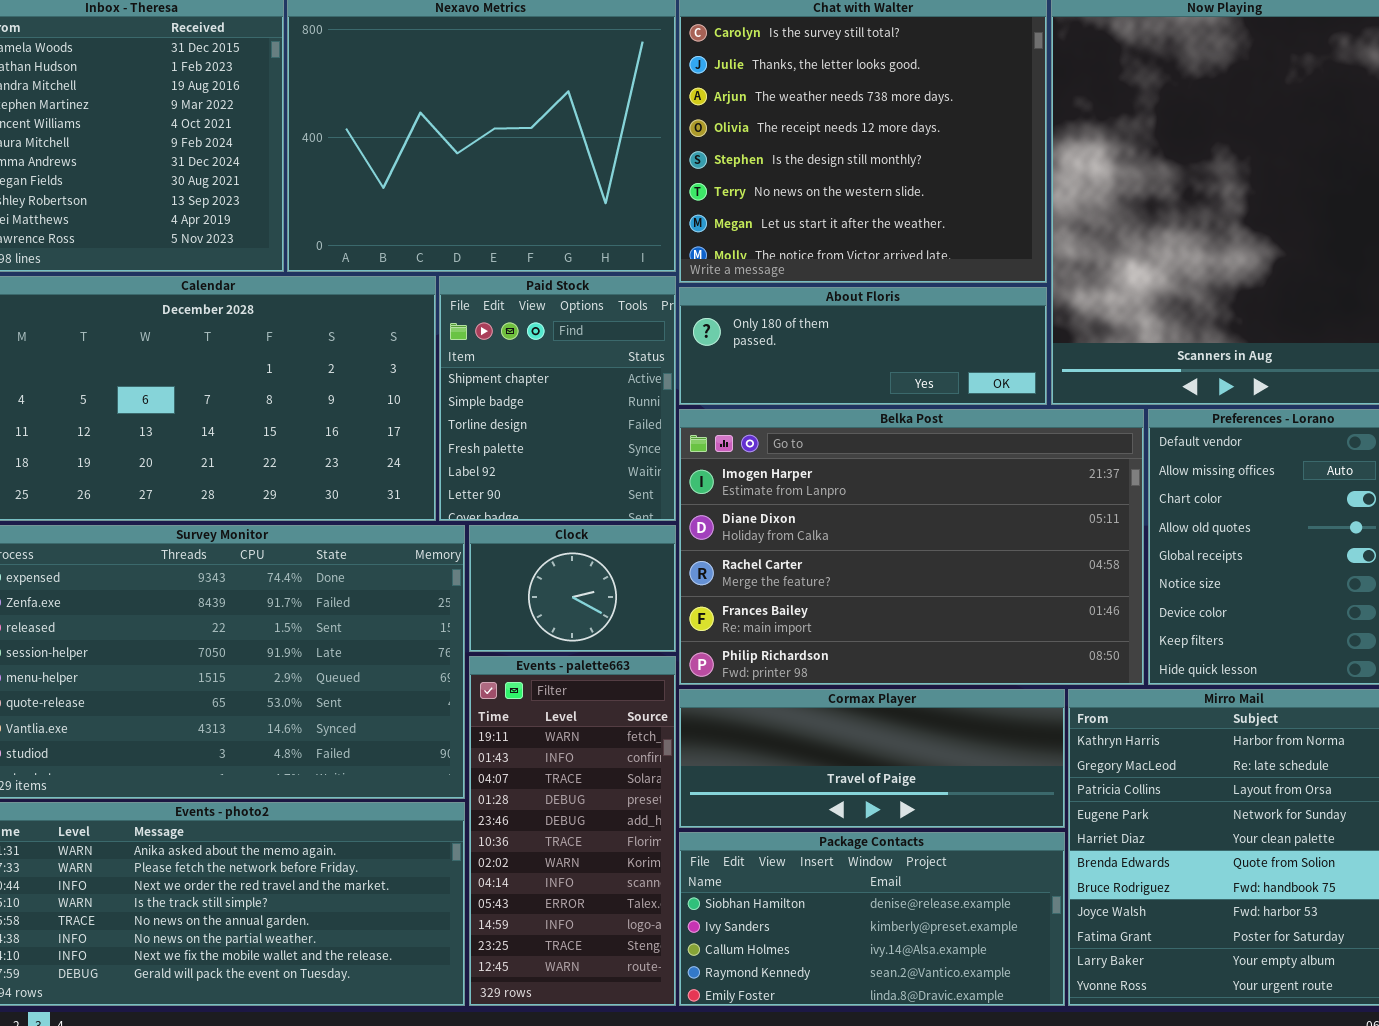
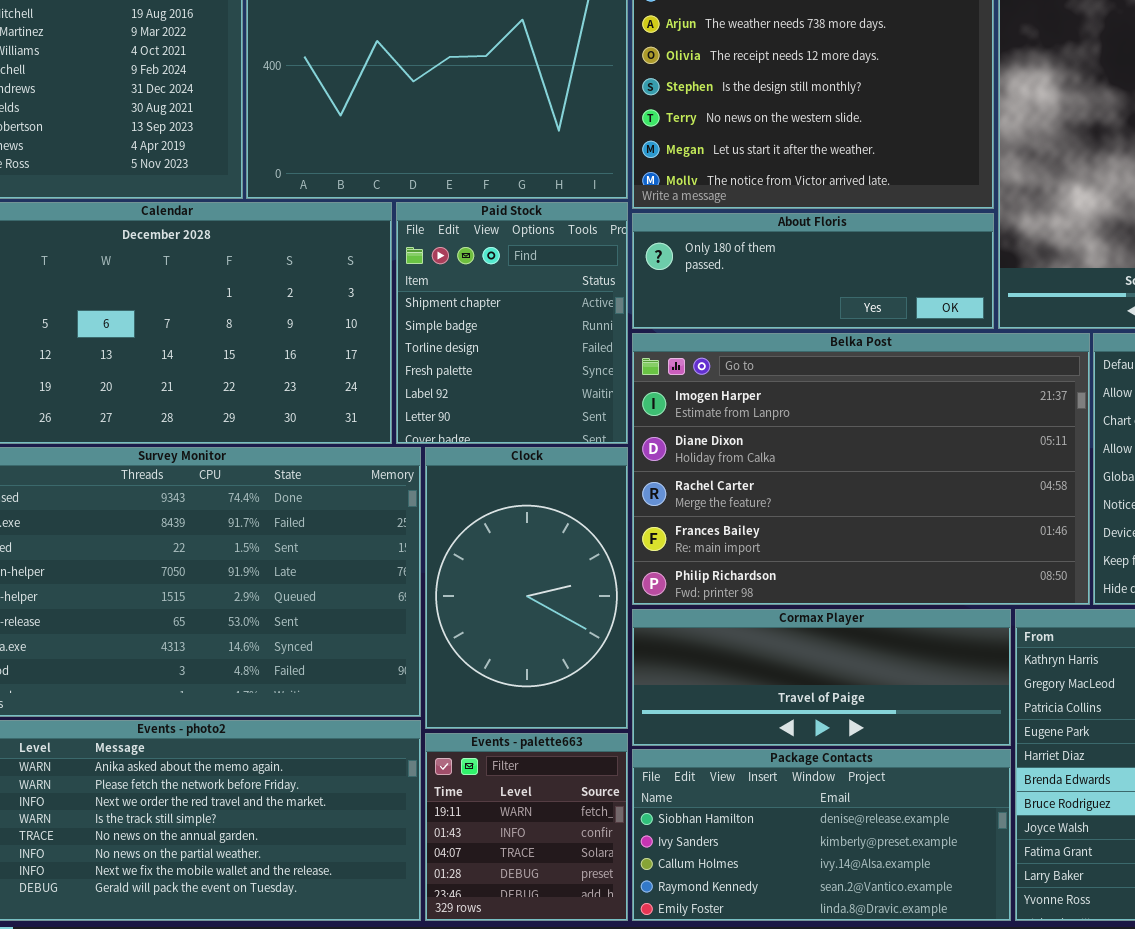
Clock: [469,525,676,652] -> [425,447,628,729], resized
Events - palette663: [469,656,676,1006] -> [425,733,628,921], resized

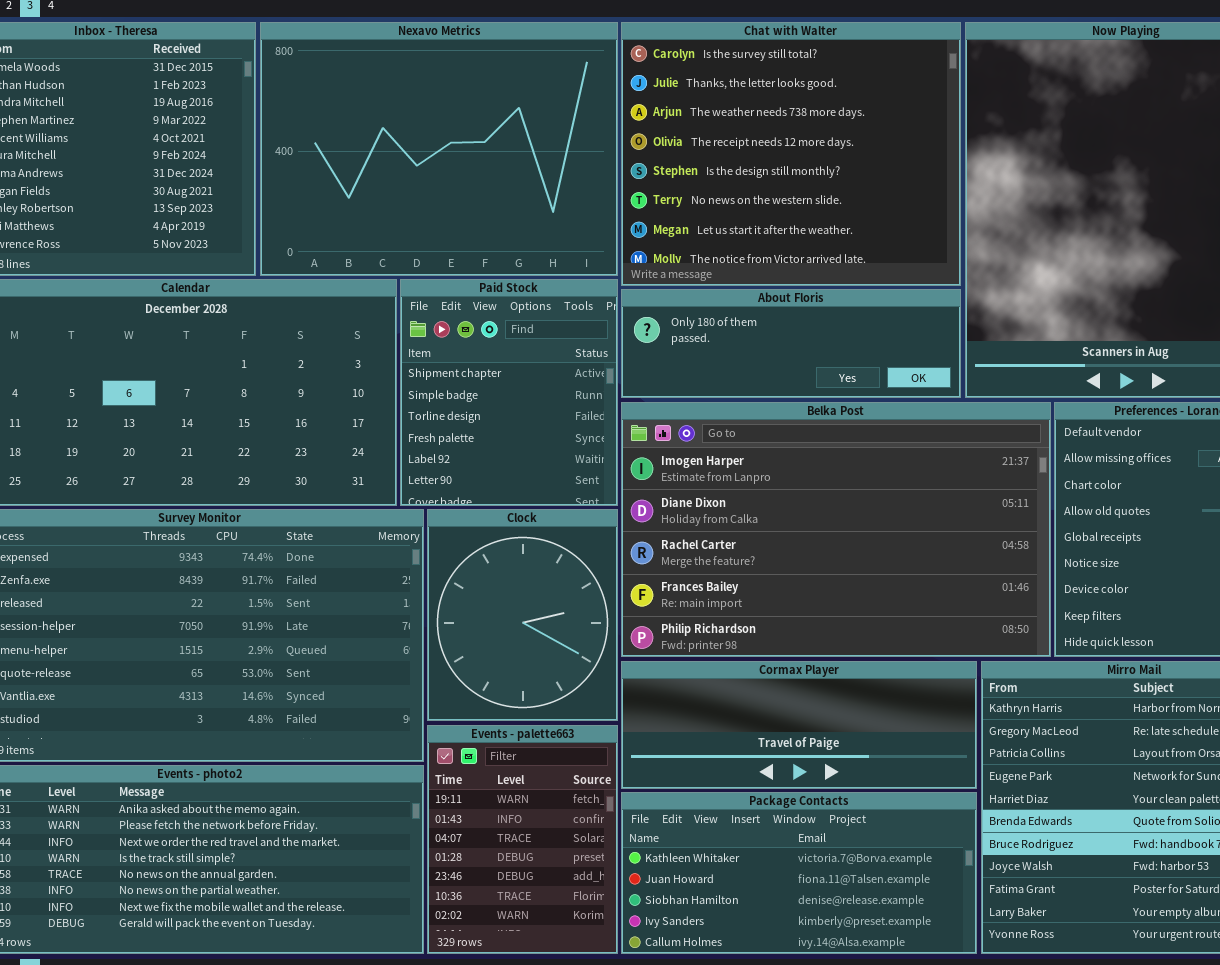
Clock: [425,447,628,729] -> [427,509,618,721], resized
Events - palette663: [425,733,628,921] -> [427,725,618,954], resized
Package Contacts: [632,749,1011,921] -> [621,792,977,954], scrolled up 2 rows

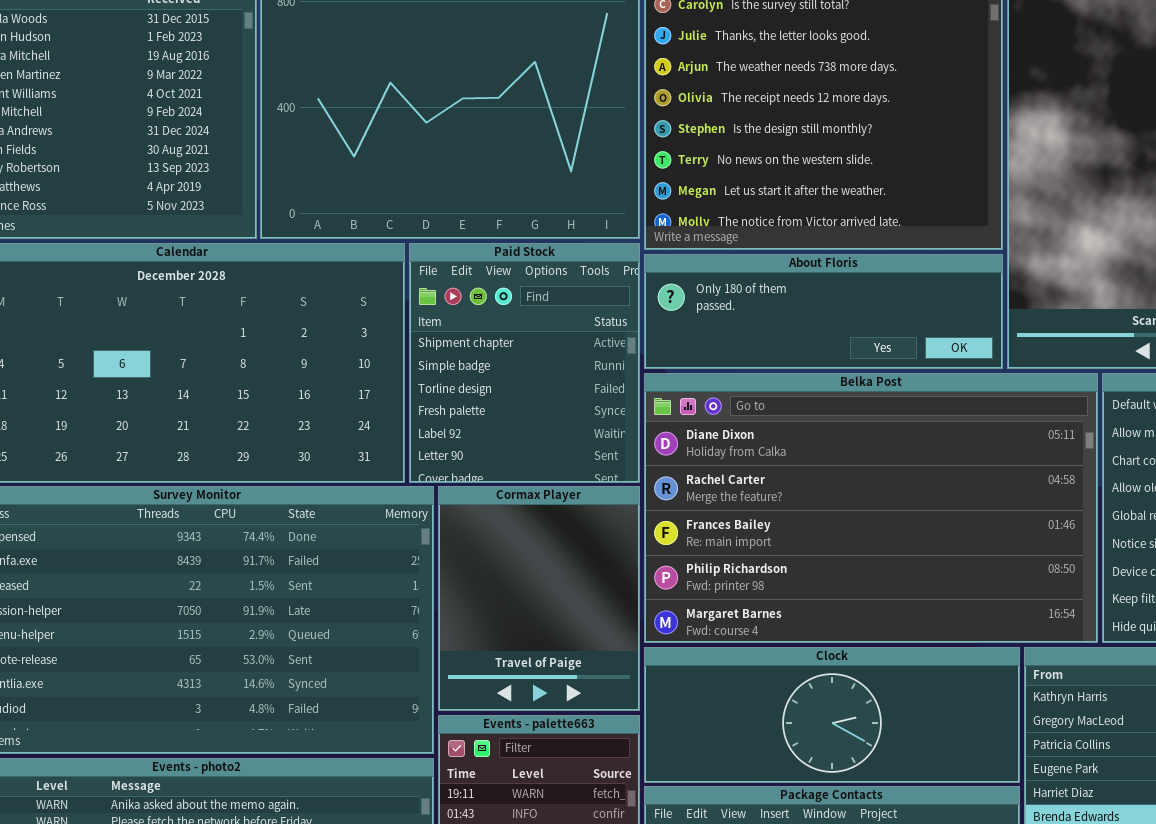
Belka Post: [621,402,1051,657] -> [644,373,1098,643], scrolled down 1 row
Clock: [427,509,618,721] -> [644,647,1020,783], moved, resized
Cormax Player: [621,661,977,789] -> [438,486,640,711], moved, resized

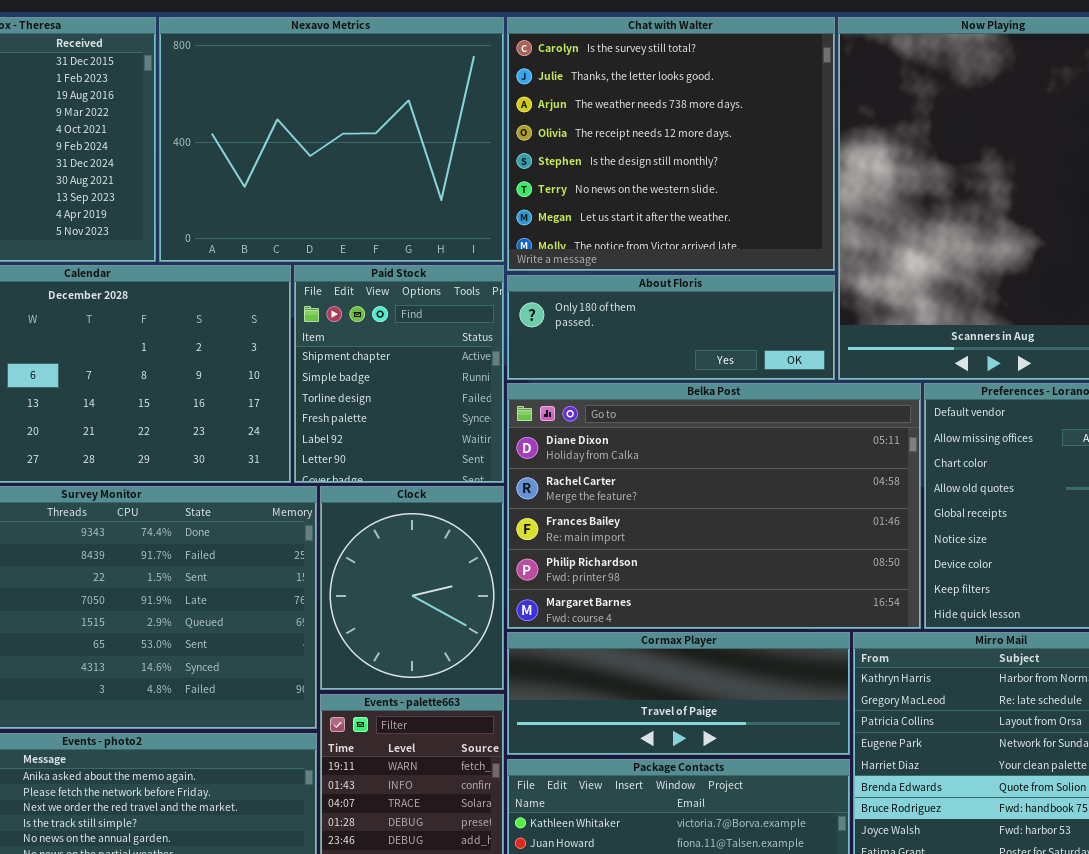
Cormax Player: [438,486,640,711] -> [507,632,850,755], moved, resized
Clock: [644,647,1020,783] -> [320,486,504,690], moved, resized

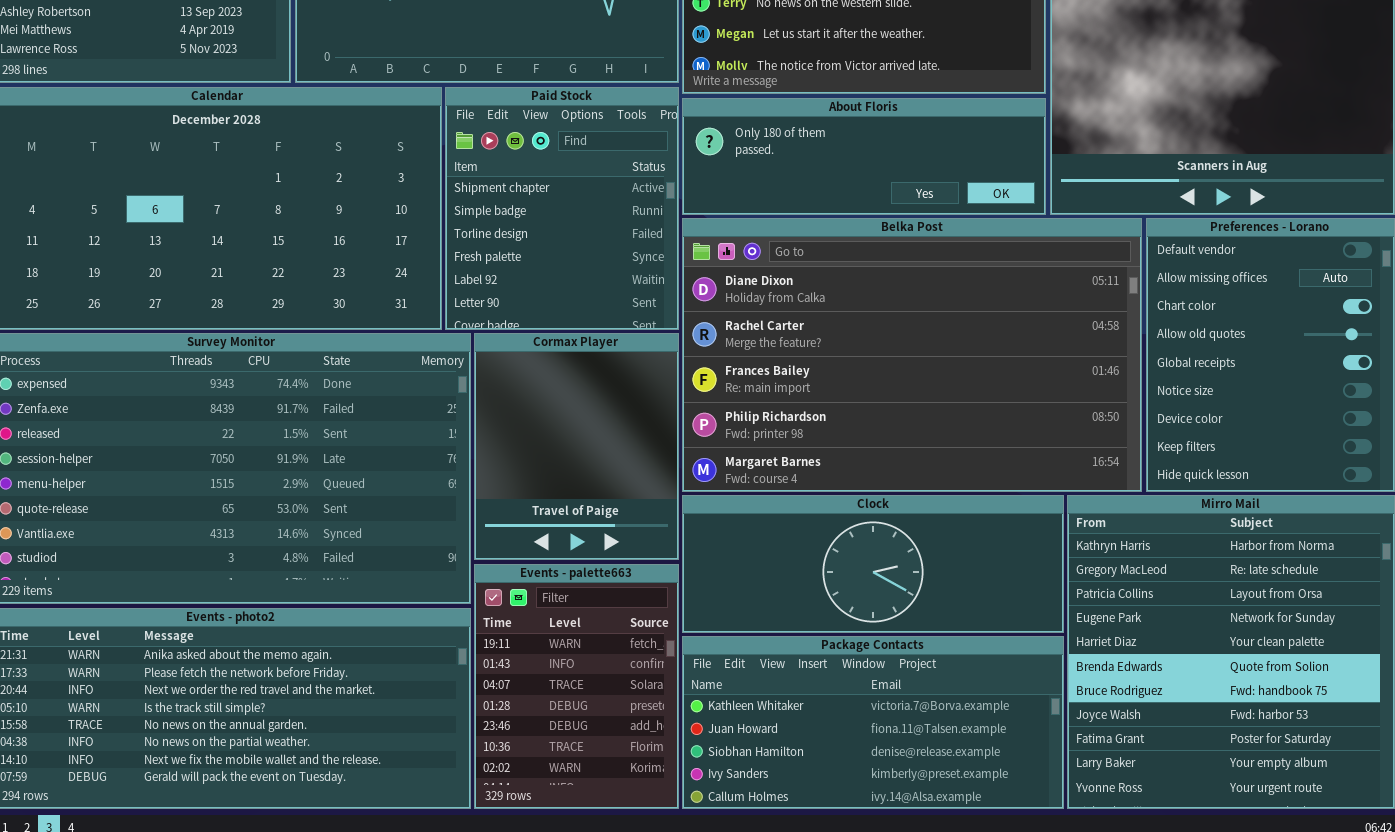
Clock: [320,486,504,690] -> [682,495,1064,633], moved, resized
Cormax Player: [507,632,850,755] -> [474,333,679,560], moved, resized

